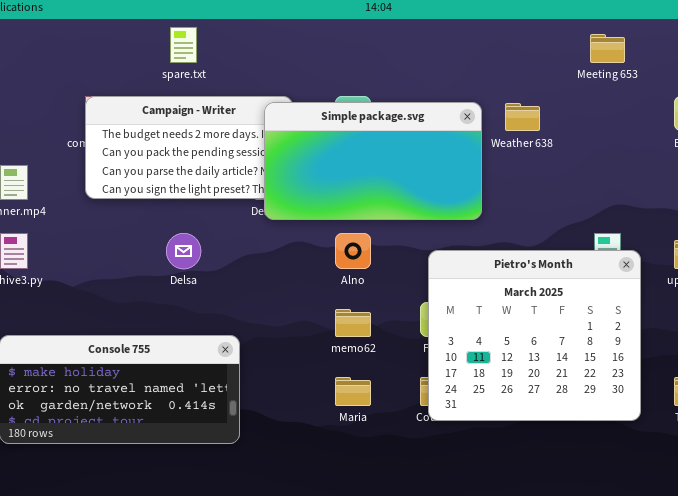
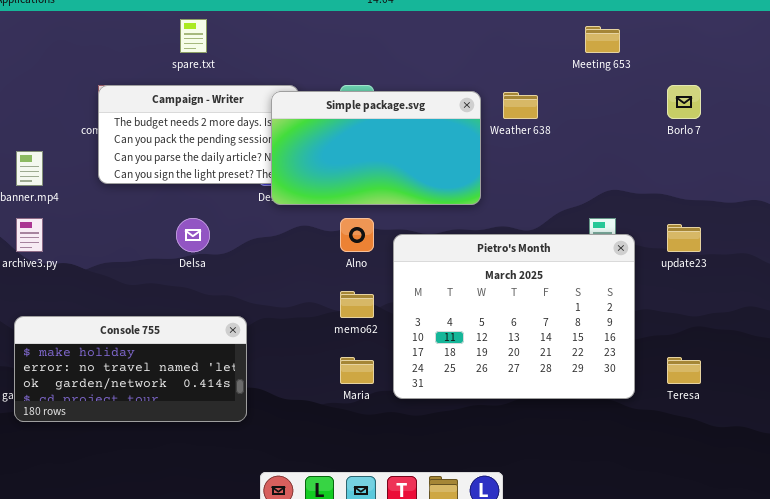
Pietro's Month: [428,250,641,421] -> [393,234,635,399], resized

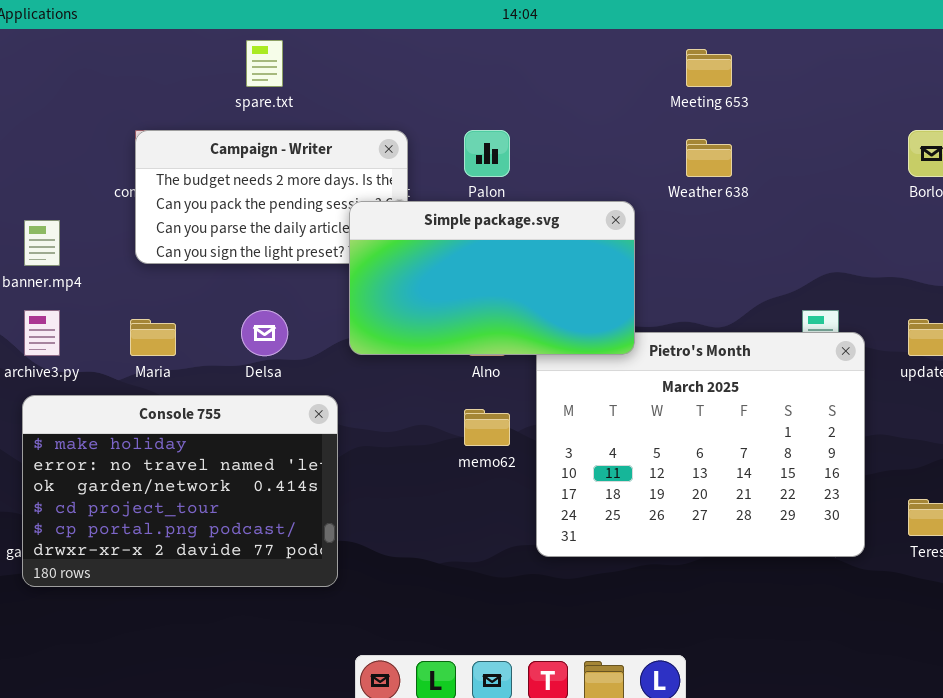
Meeting 653: [585,26,620,53] -> [686,49,732,87], moved
Simple package.svg: [271,91,481,205] -> [349,201,635,355], moved
Console 755: [14,316,247,422] -> [22,395,338,587], resized
Maria: [340,357,374,384] -> [130,319,176,356], moved

